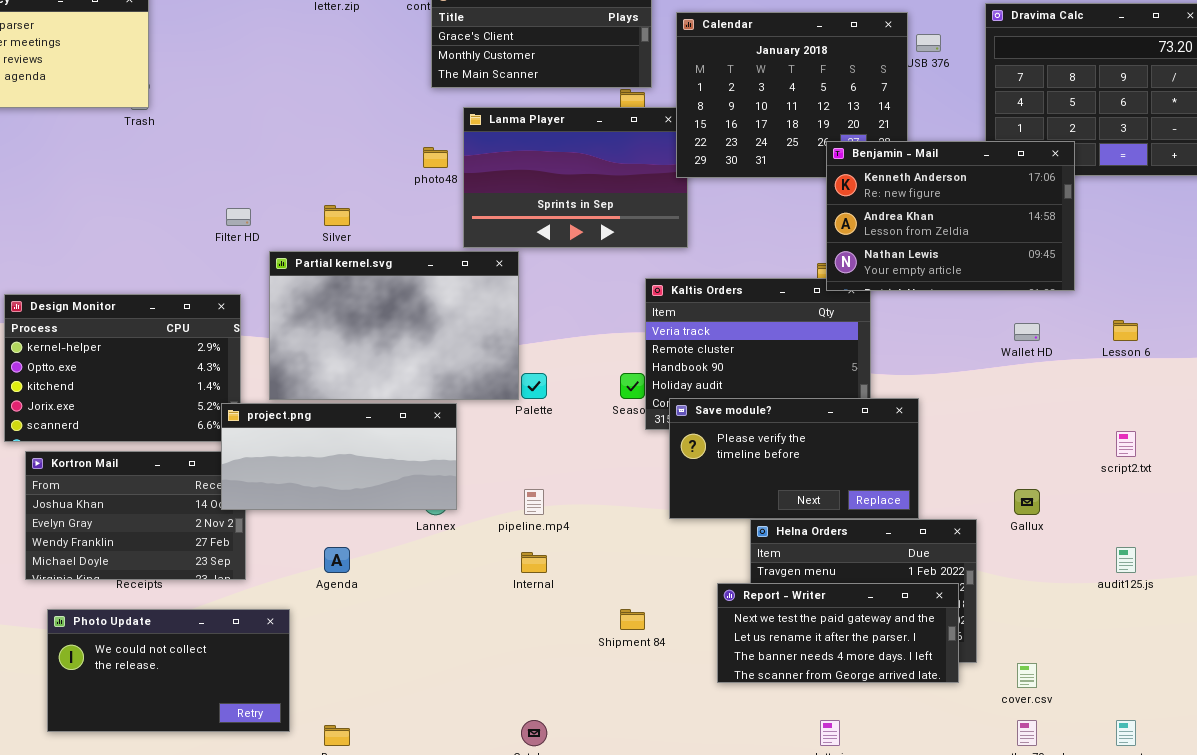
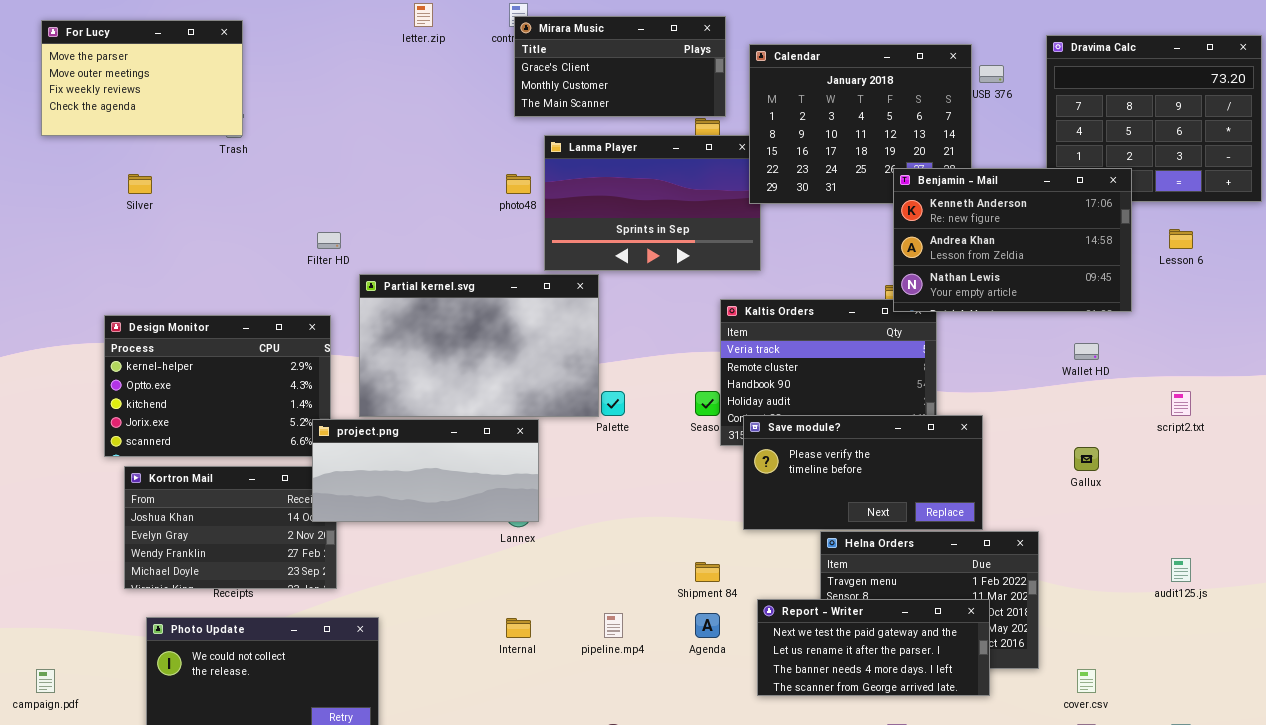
Silver: [324,205,350,226] -> [128,174,152,194], moved
Lesson 6: [1113,320,1138,341] -> [1169,229,1193,249], moved
script2.txt: [1116,431,1136,457] -> [1171,391,1191,416], moved
pipeline.mp4: [524,489,544,515] -> [604,613,623,638], moved
Gallux: [1014,489,1040,515] -> [1074,447,1099,471], moved
Agenda: [324,547,350,573] -> [695,613,720,638], moved
Internal: [521,552,547,573] -> [506,618,531,638], moved
Report - Writer: [717,583,959,683] -> [757,599,990,696], moved
Shipment 84: [620,609,645,630] -> [695,562,720,582], moved

